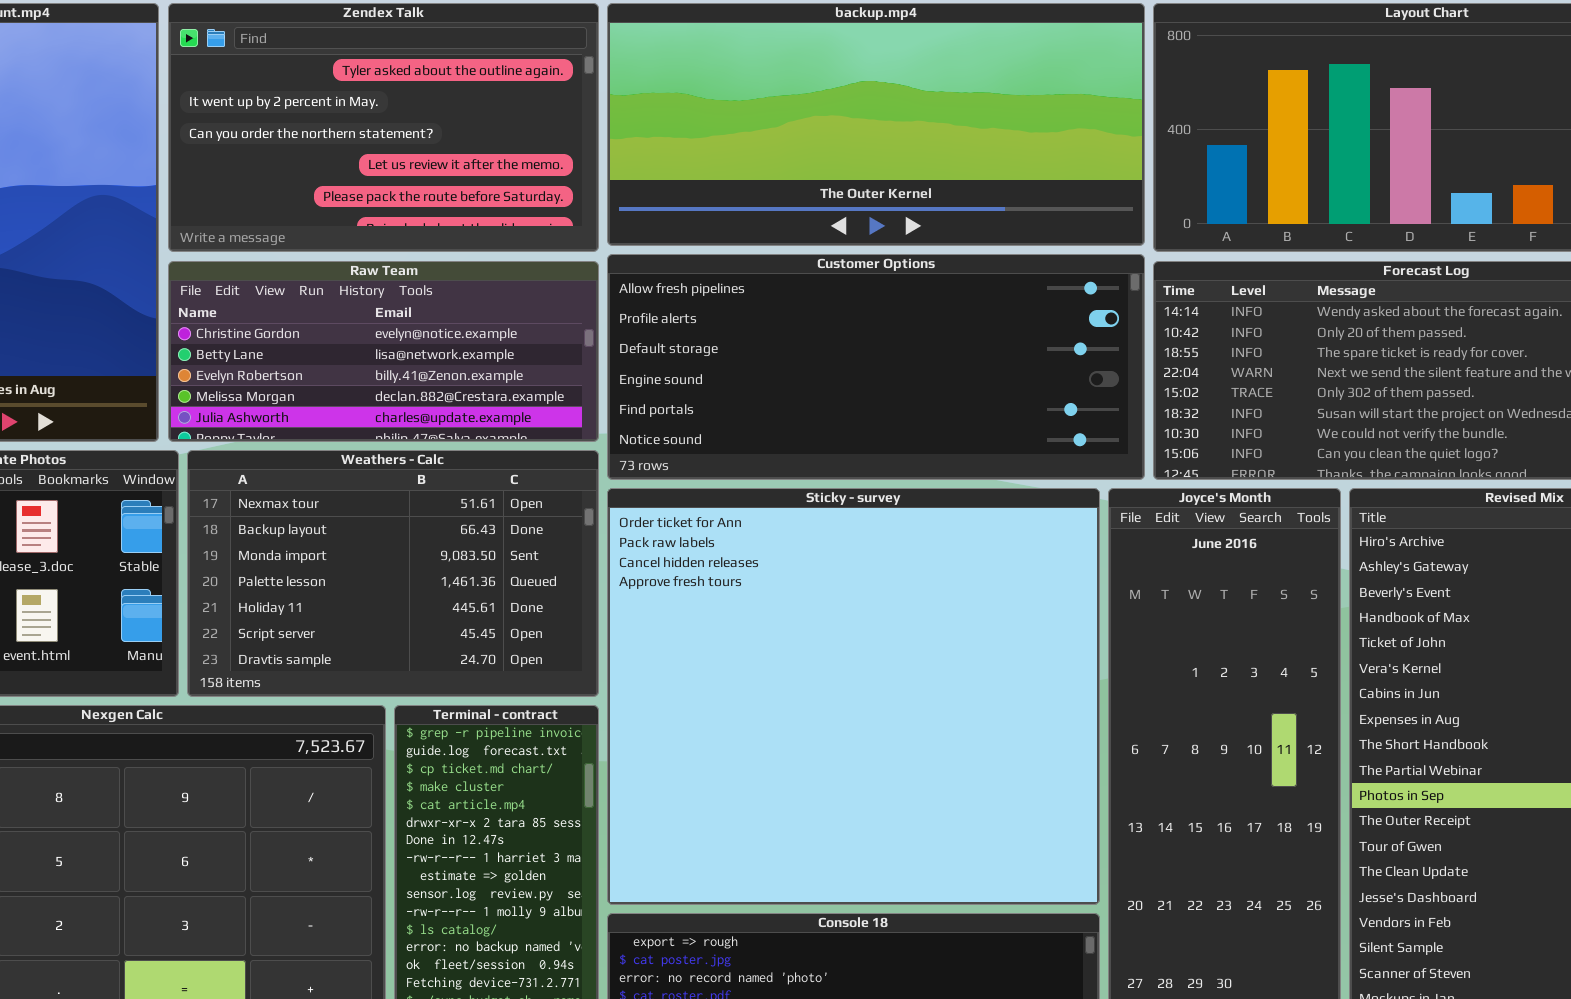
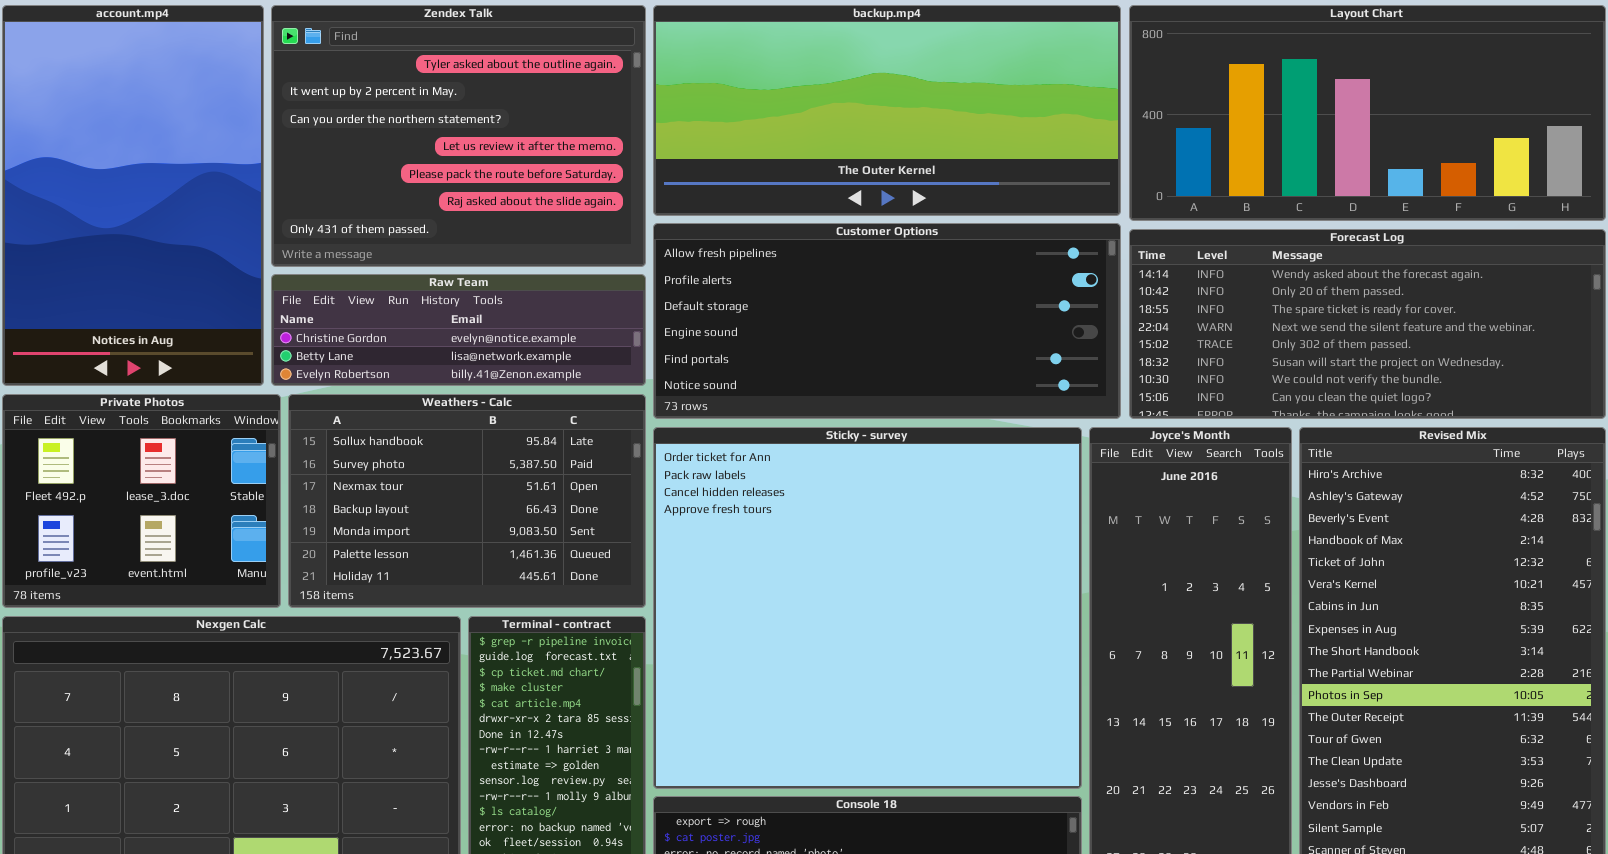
Zendex Talk: [168,3,599,252] -> [271,5,646,267], resized
Raw Team: [168,261,599,442] -> [271,274,646,386], resized
Weathers - Calc: [187,450,599,697] -> [288,394,646,608], scrolled up 2 rows

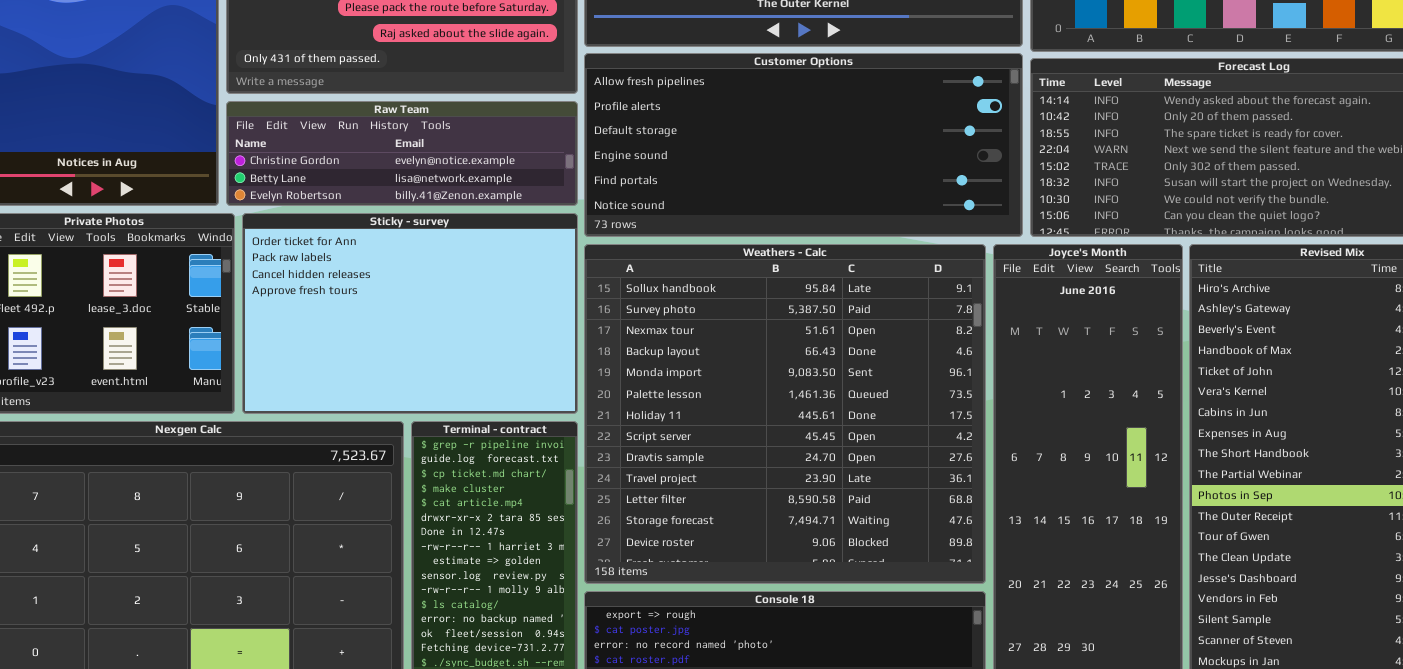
Weathers - Calc: [288,394,646,608] -> [584,244,986,584], moved, resized
Sticky - survey: [653,427,1082,789] -> [242,213,578,414], moved, resized

